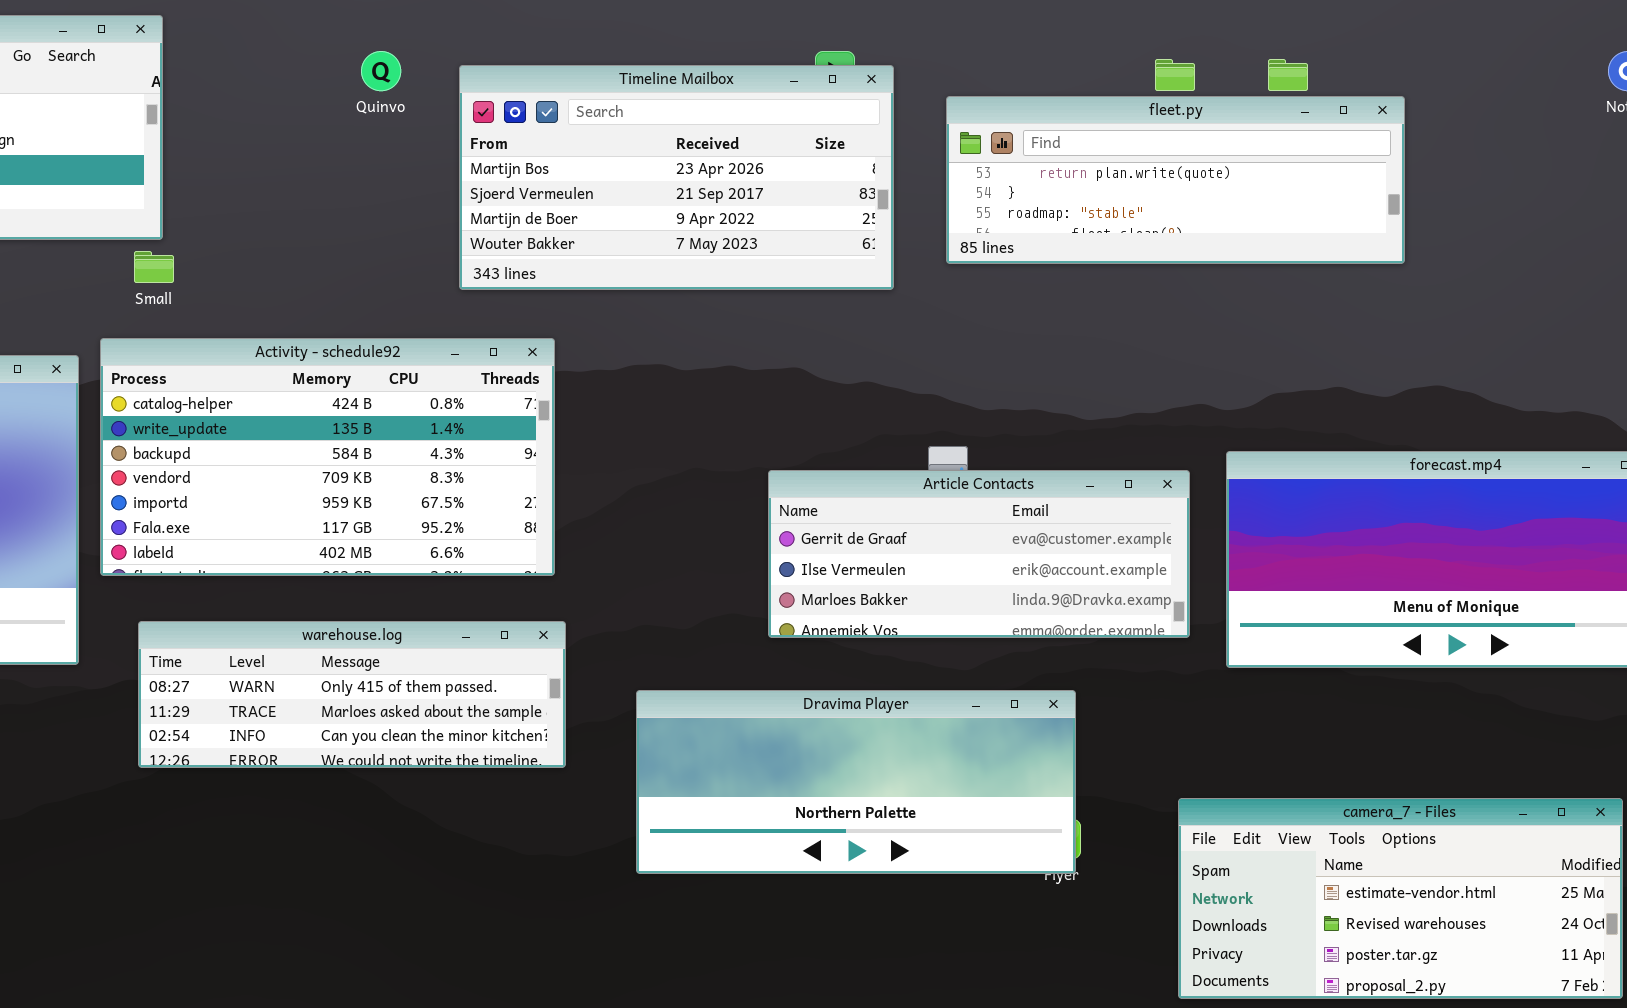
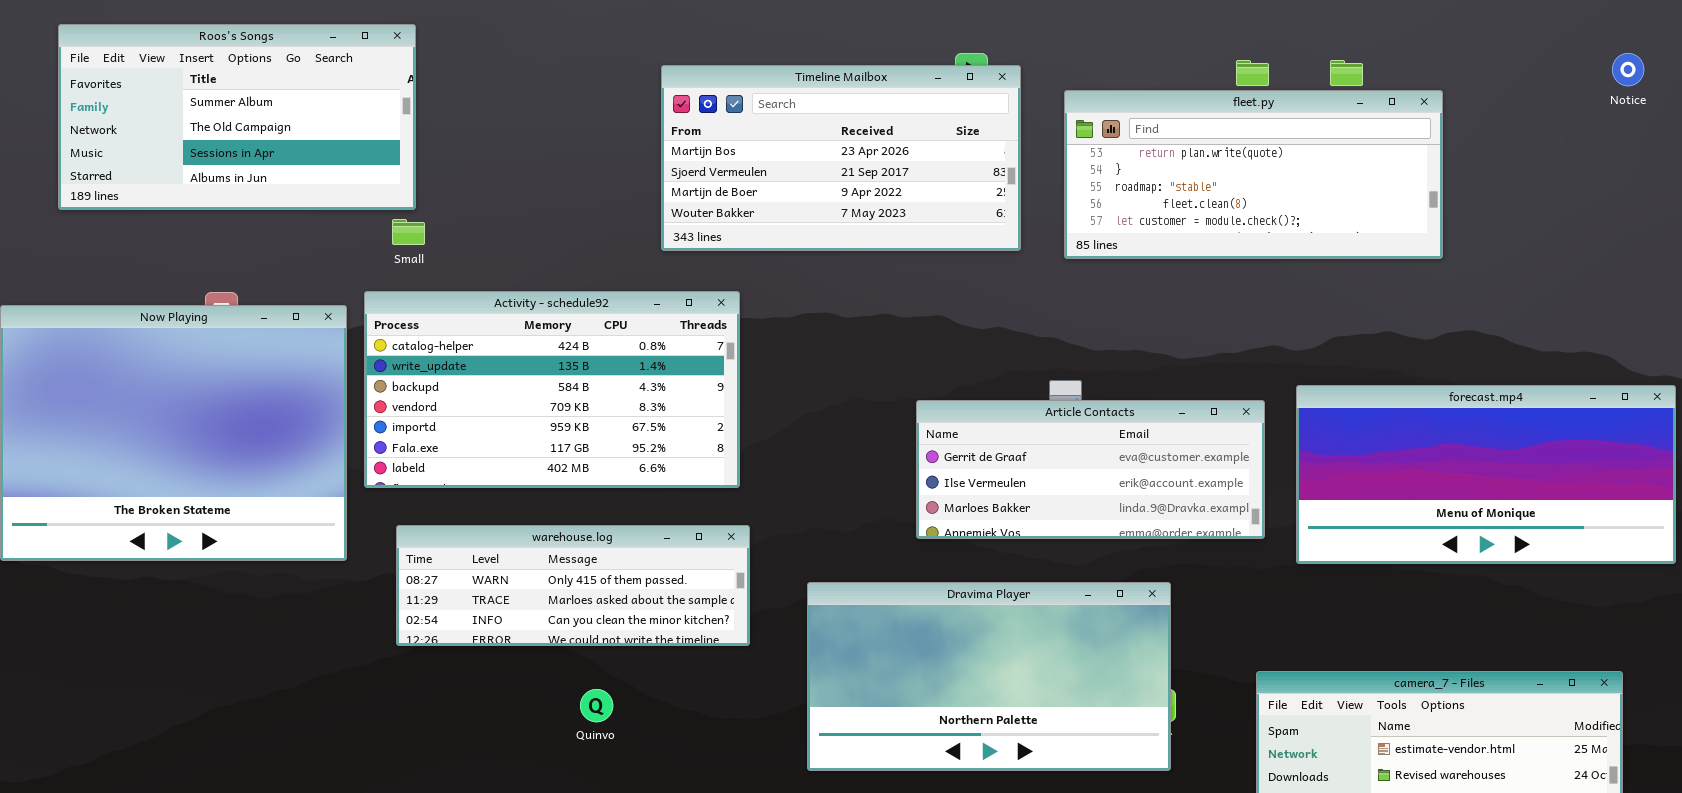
Quinvo: [361,51,401,91] -> [580,689,613,722], moved
fleet.py: [946,96,1405,264] -> [1064,90,1443,259], resized
Dravima Player: [636,690,1076,874] -> [807,582,1171,771], resized

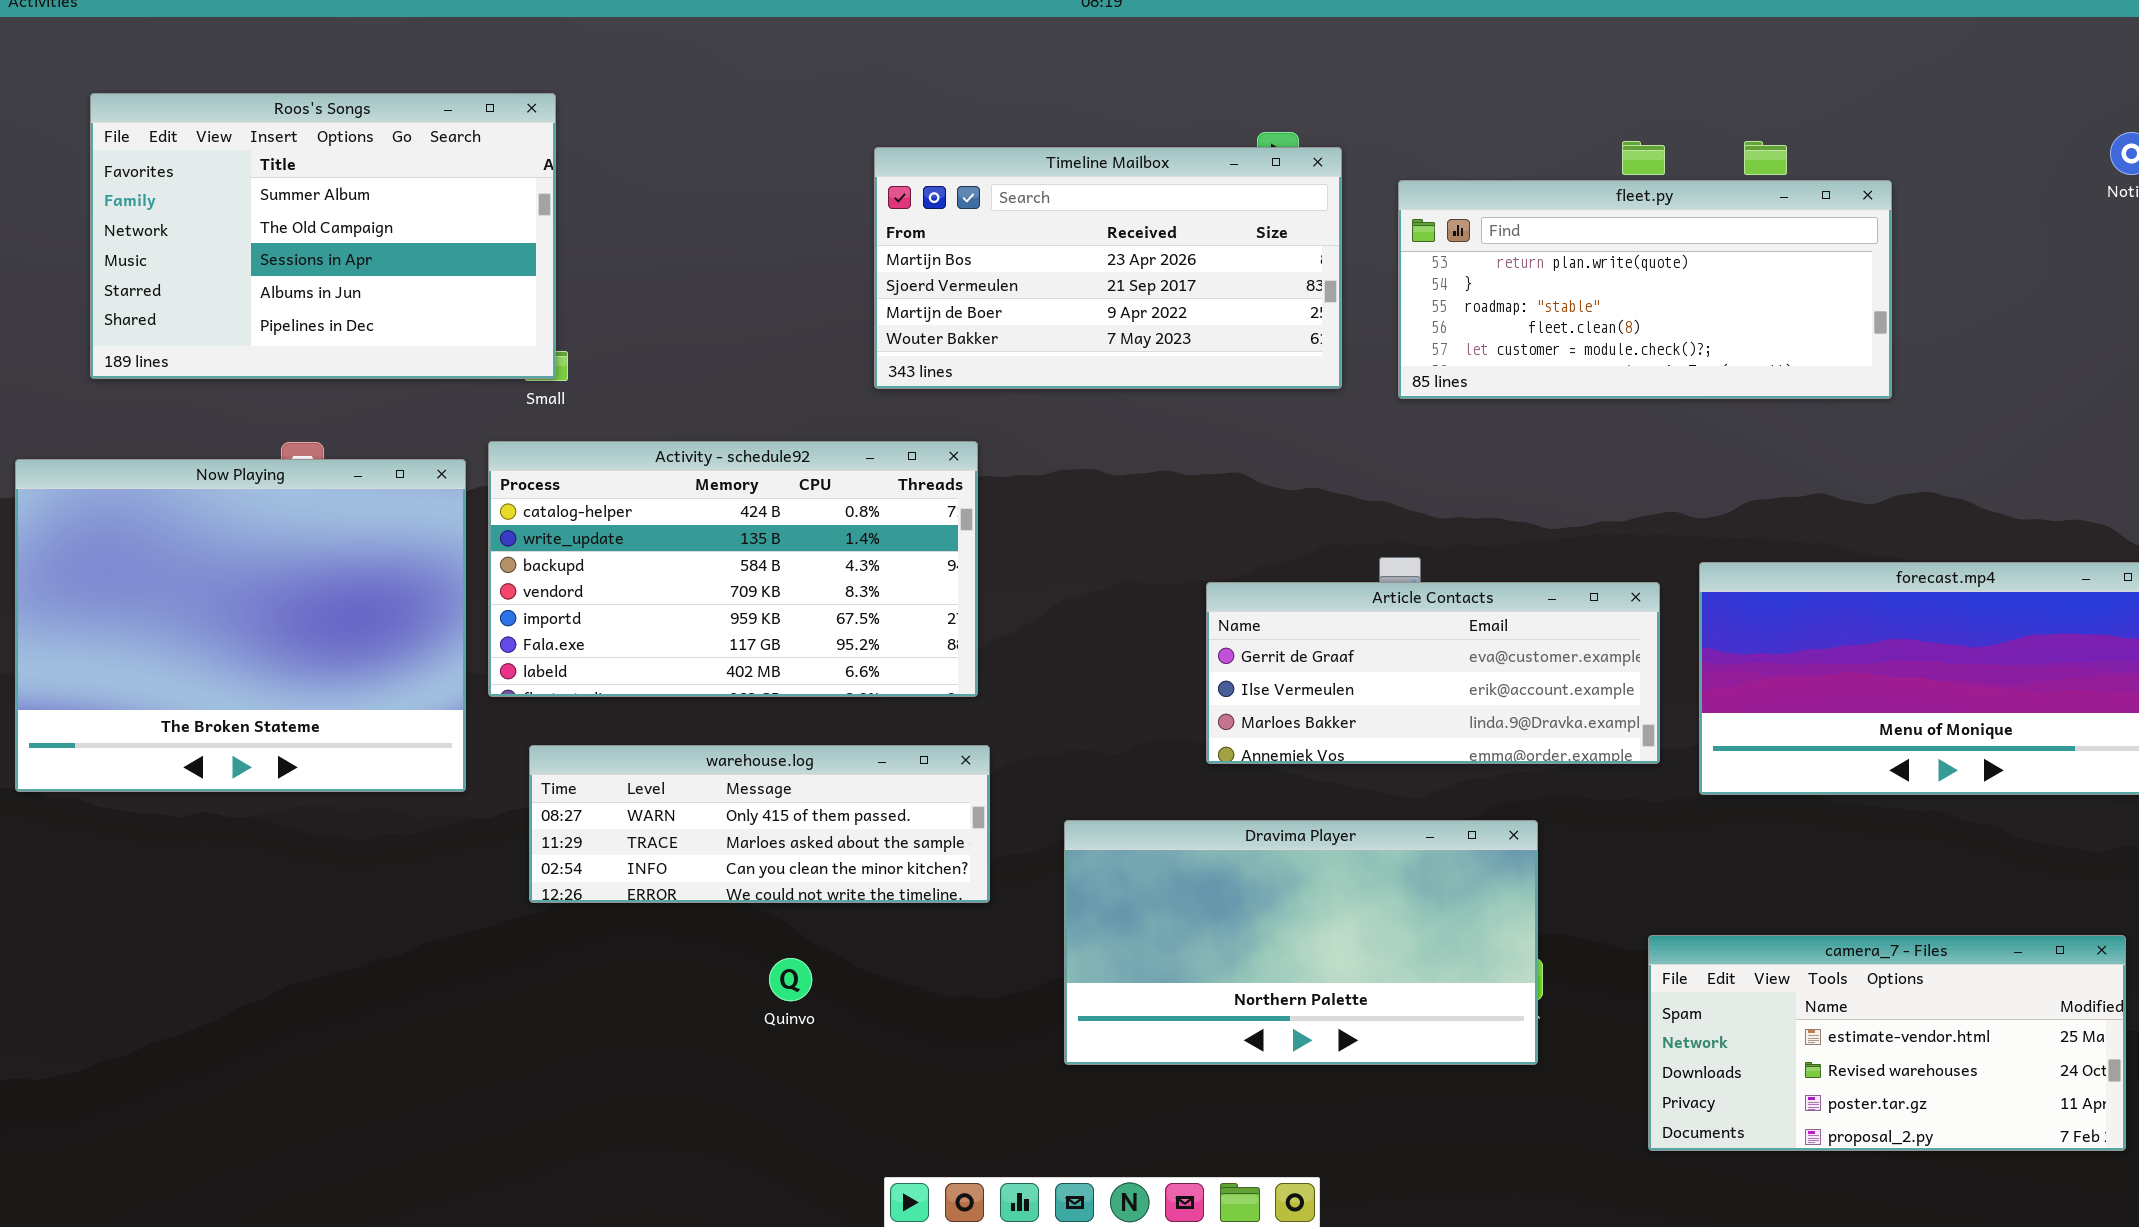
Roos's Songs: [58,24,416,210] -> [90,93,556,379], resized

